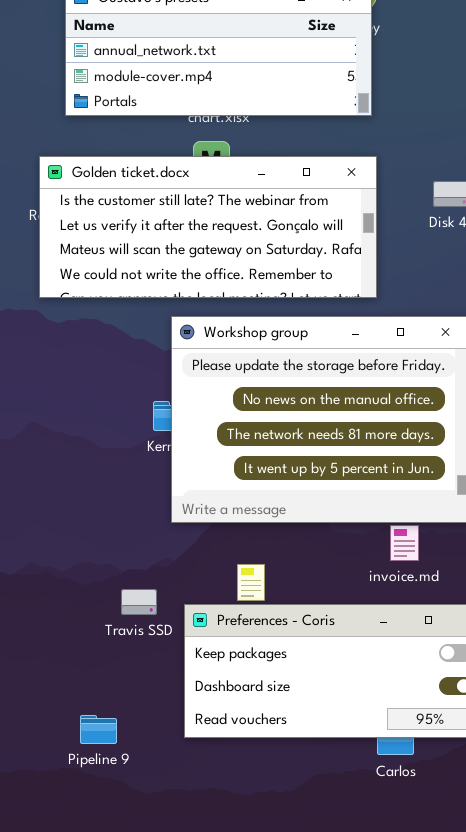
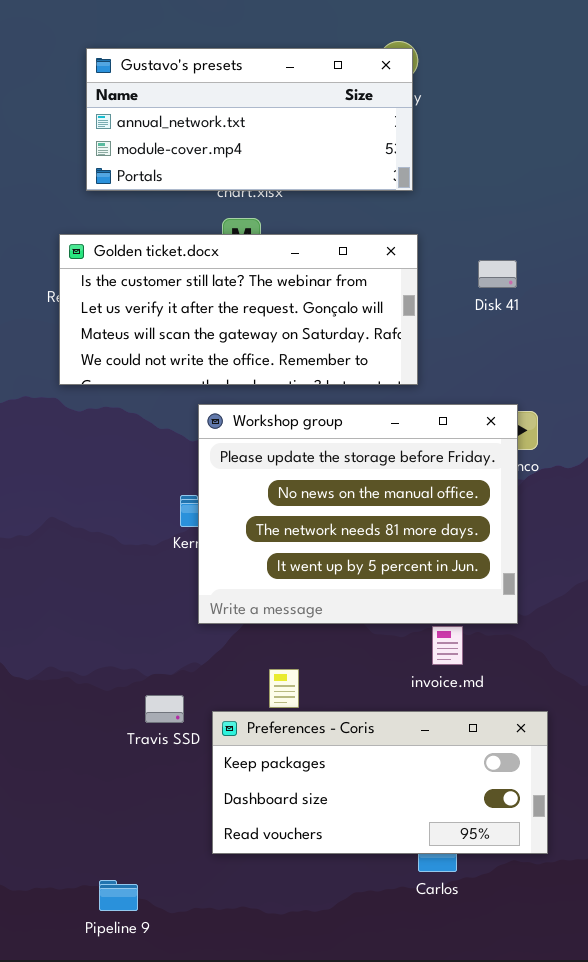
Pipeline 9: [80,715,117,744] -> [99,880,138,911], moved

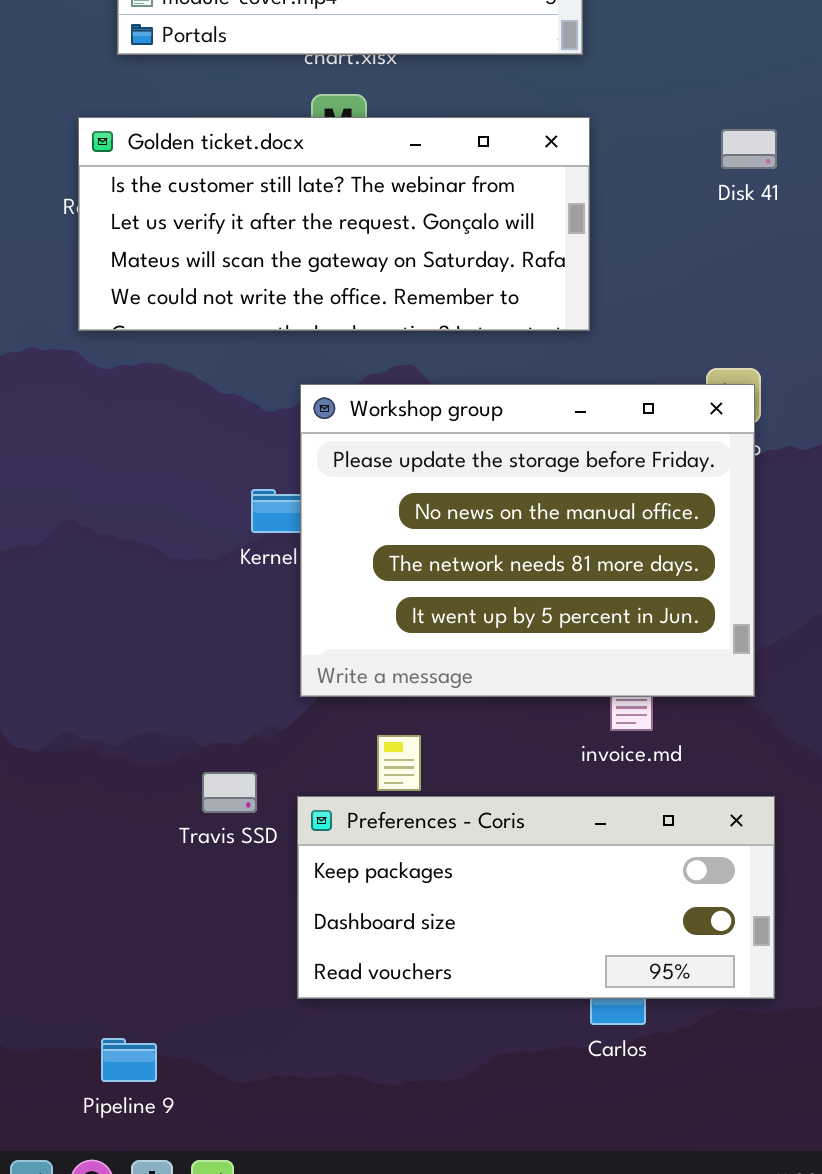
Disk 41: [478,260,517,288] -> [721,129,777,169], moved
Workshop group: [198,404,518,624] -> [300,384,755,697], moved
Pipeline 9: [99,880,138,911] -> [101,1038,157,1082], moved

